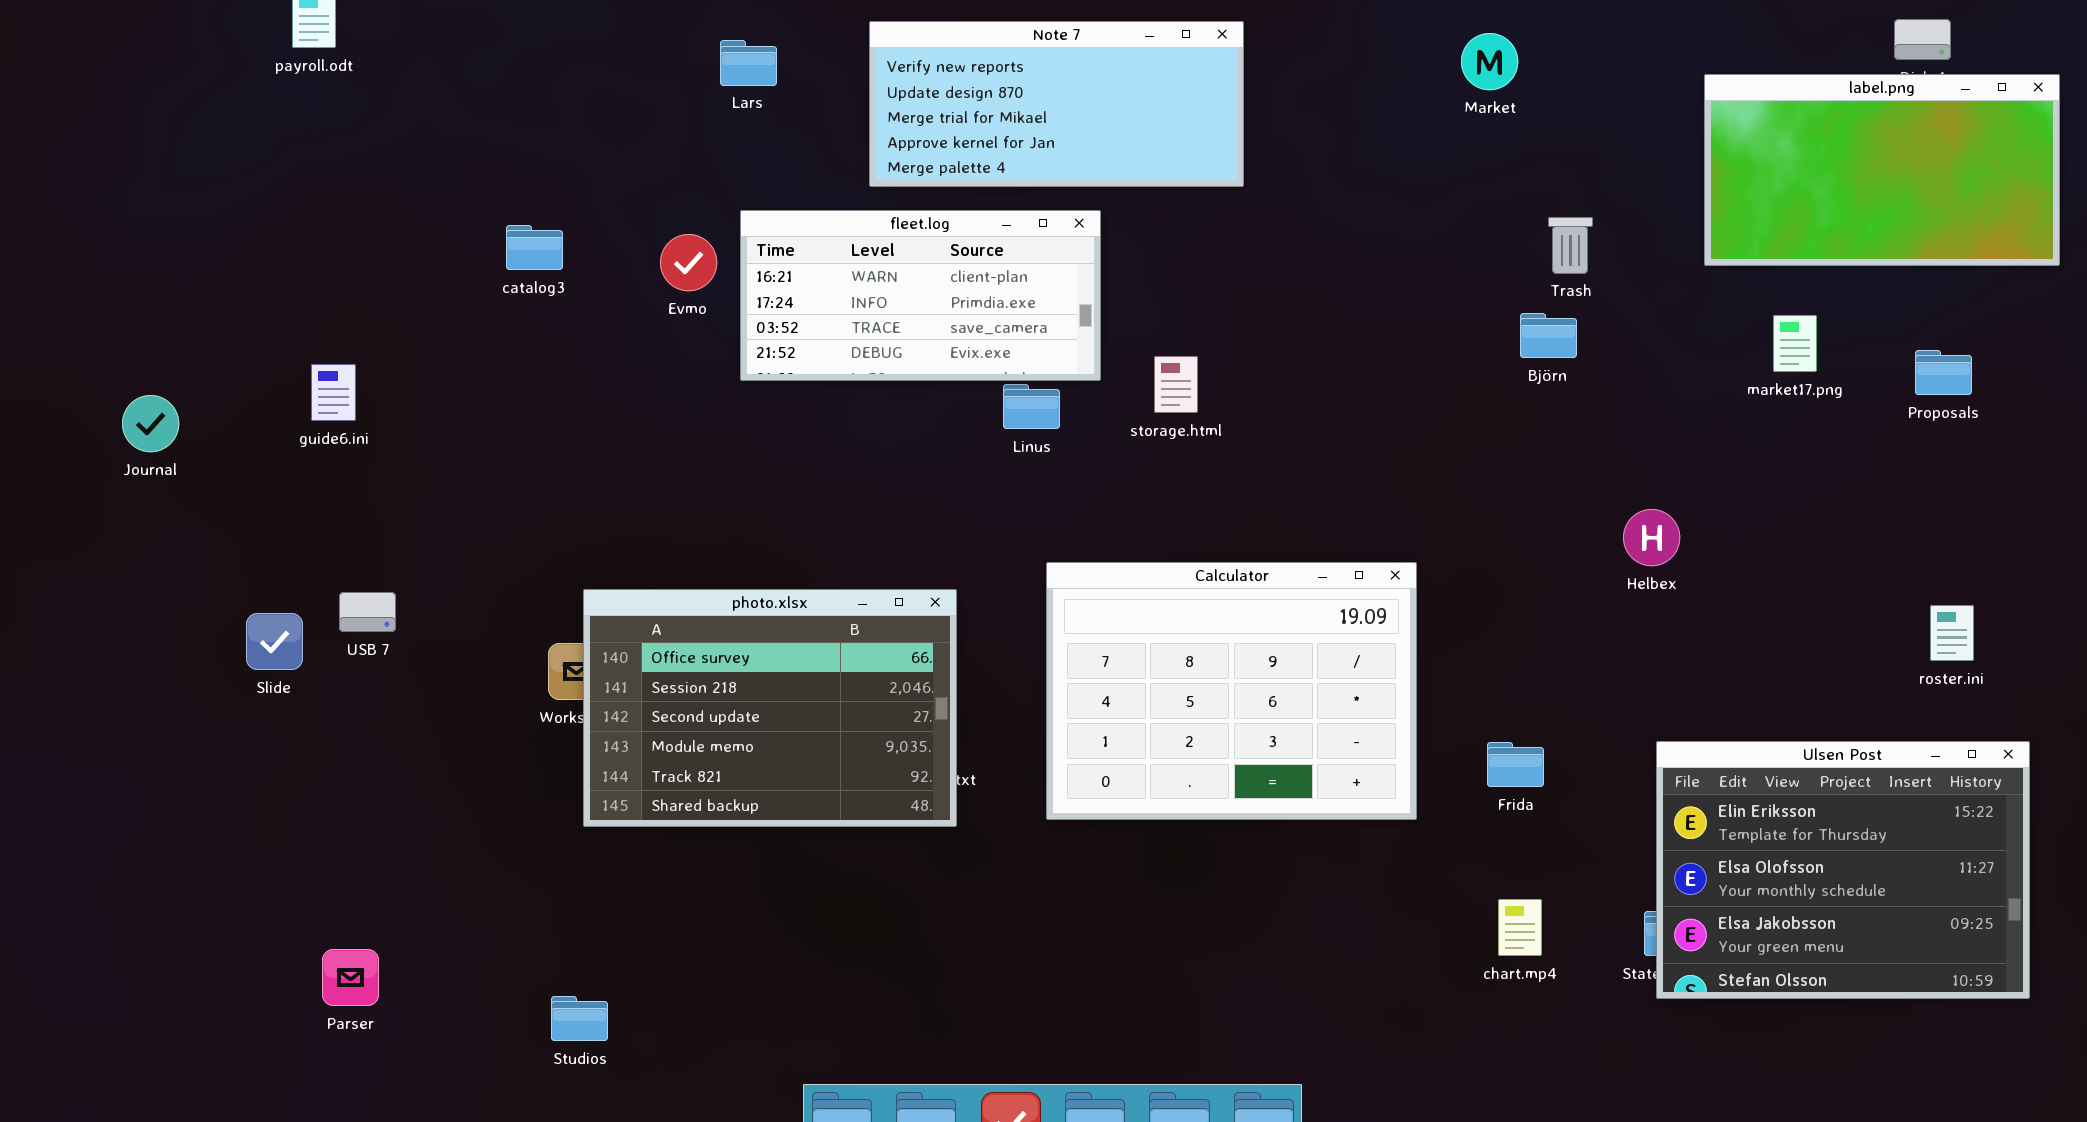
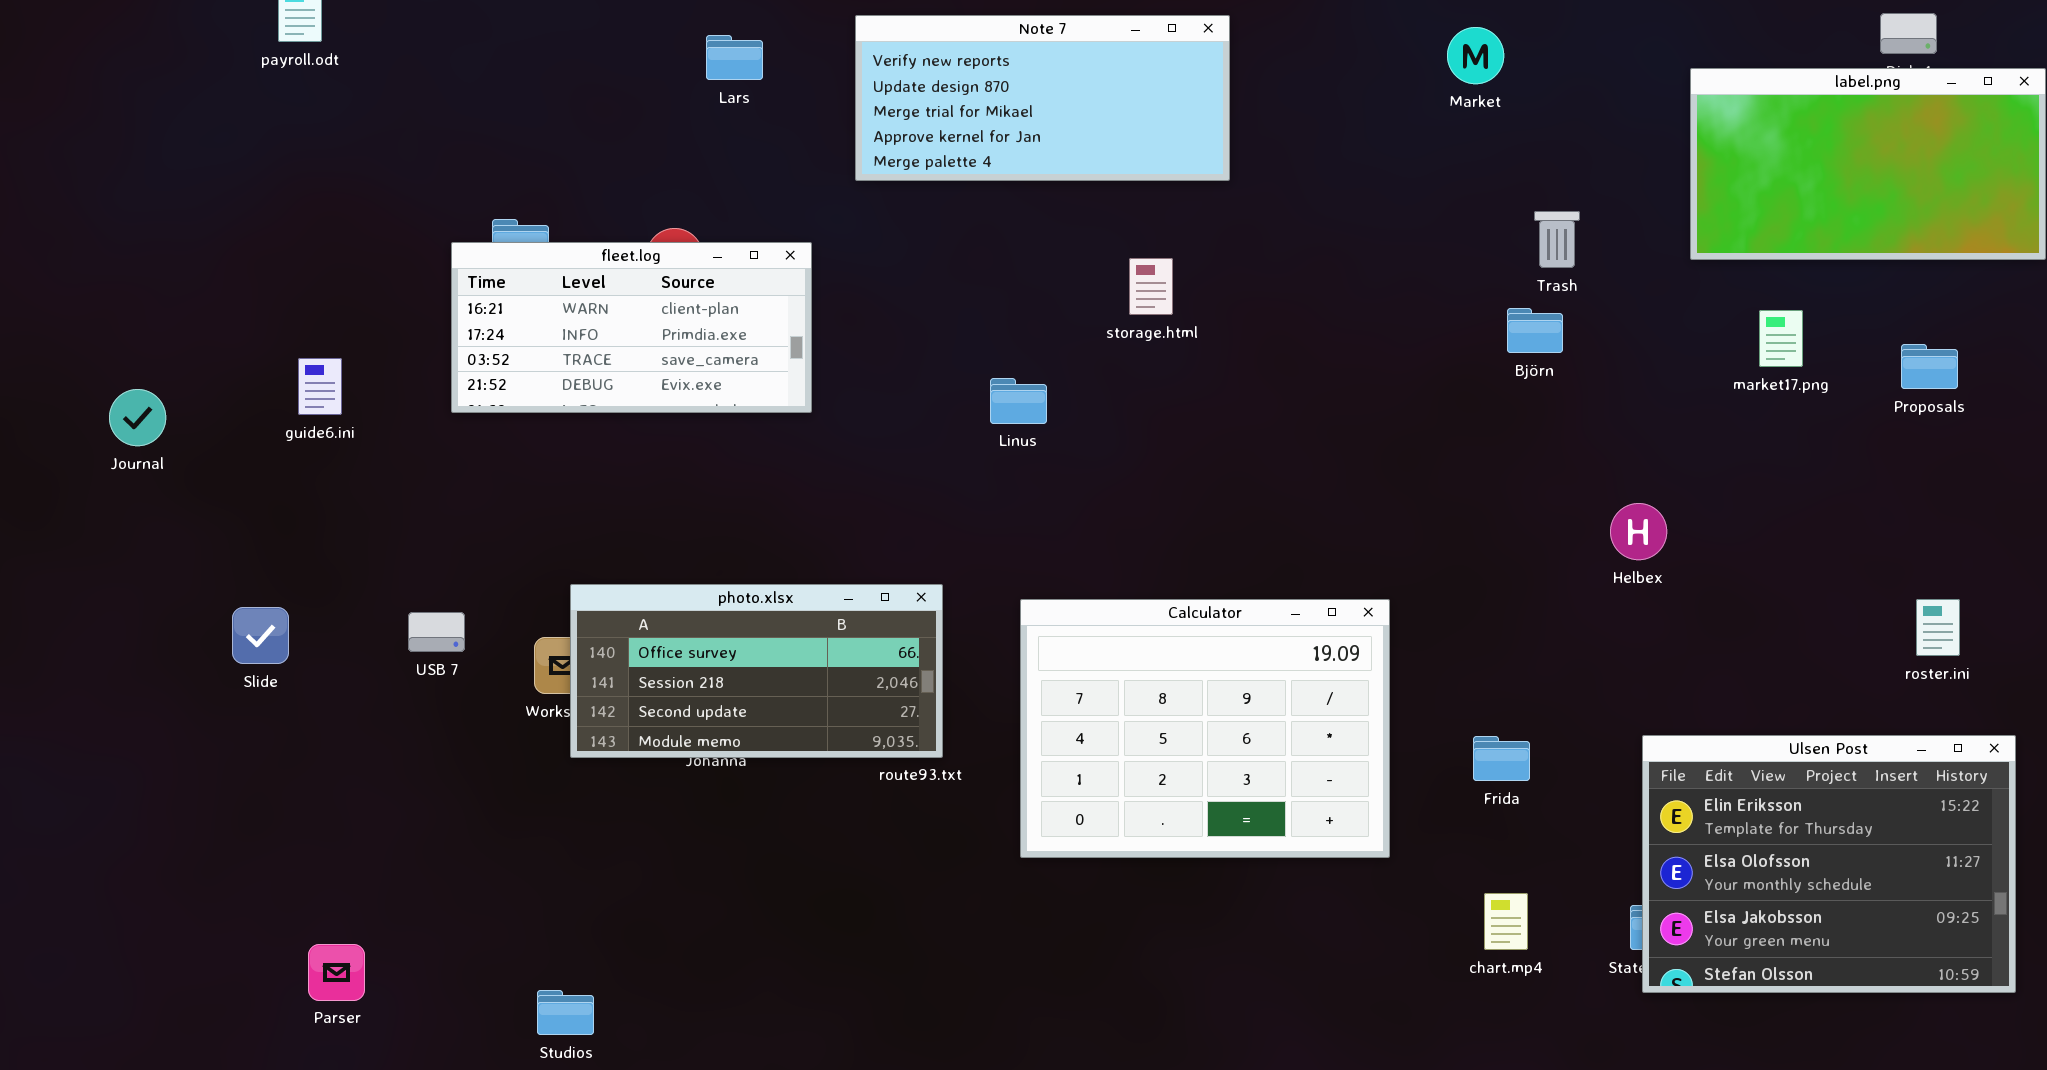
fleet.log: [740,210,1101,381] -> [451,242,812,413], moved
storage.html: [1154,356,1198,413] -> [1129,258,1173,315], moved
Calculator: [1046,562,1417,820] -> [1020,599,1390,858], moved
photo.xlsx: [583,589,957,827] -> [570,584,943,758], resized
USB 7: [339,592,396,632] -> [408,612,465,652], moved

